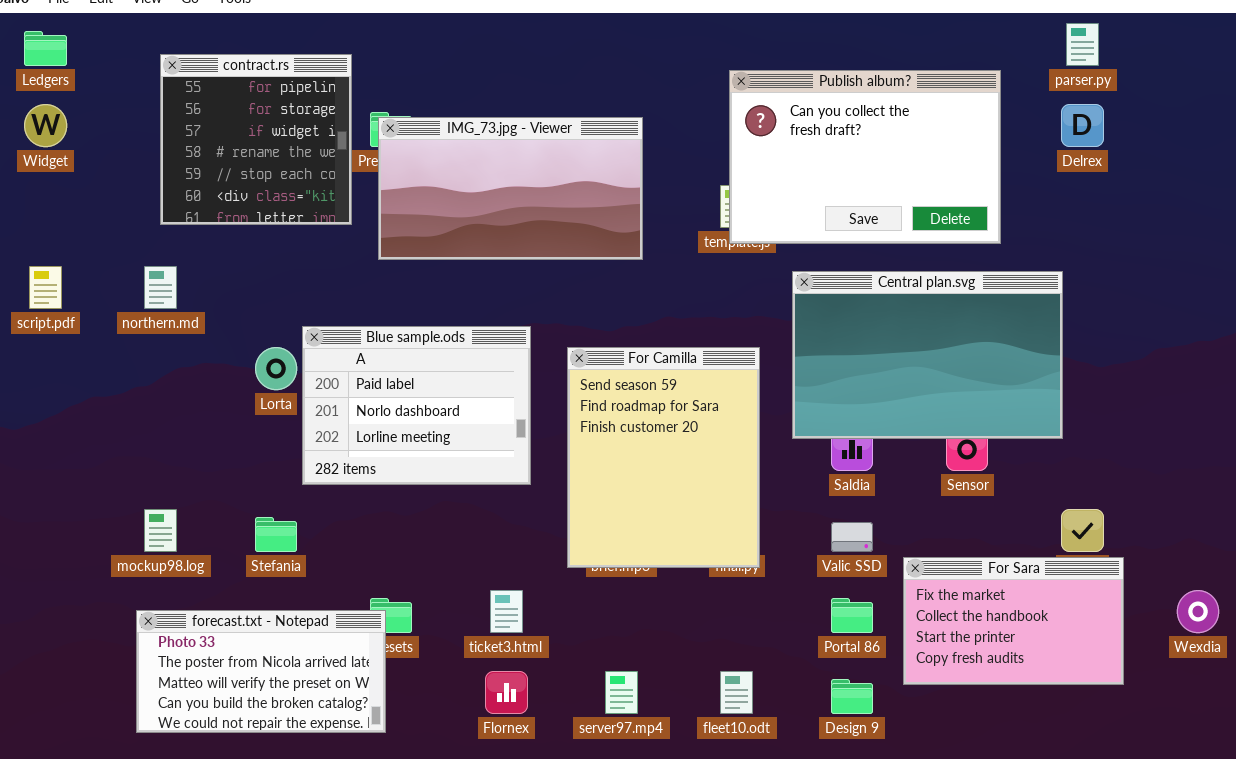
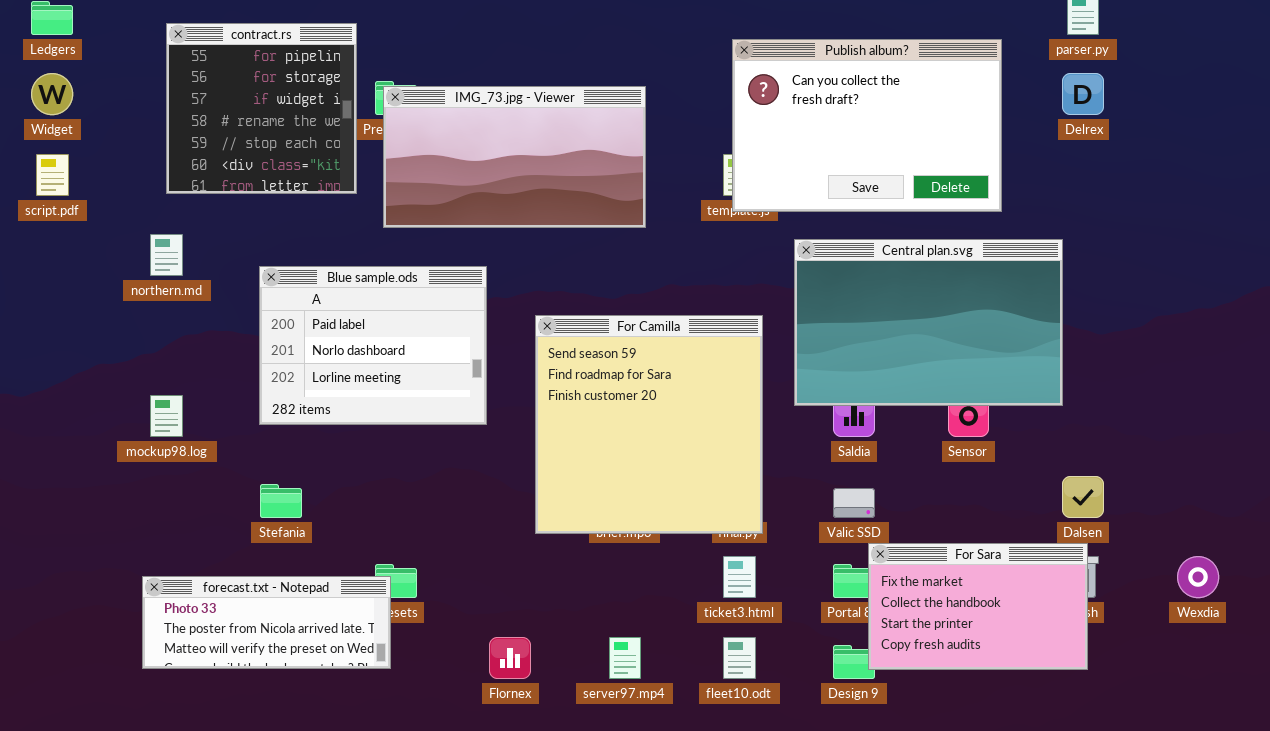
script.pdf: [29,266,62,309] -> [36,154,69,196], moved
Blue sample.ods: [302,326,531,485] -> [259,266,487,425], moved
For Camilla: [567,347,760,568] -> [535,315,763,534], resized
mockup98.log: [144,509,177,552] -> [150,395,183,437], moved
For Sara: [903,557,1124,685] -> [868,543,1088,670], moved
ticket3.html: [490,590,523,633] -> [723,556,756,598], moved
forecast.txt - Notepad: [136,610,386,733] -> [142,576,391,669], resized

